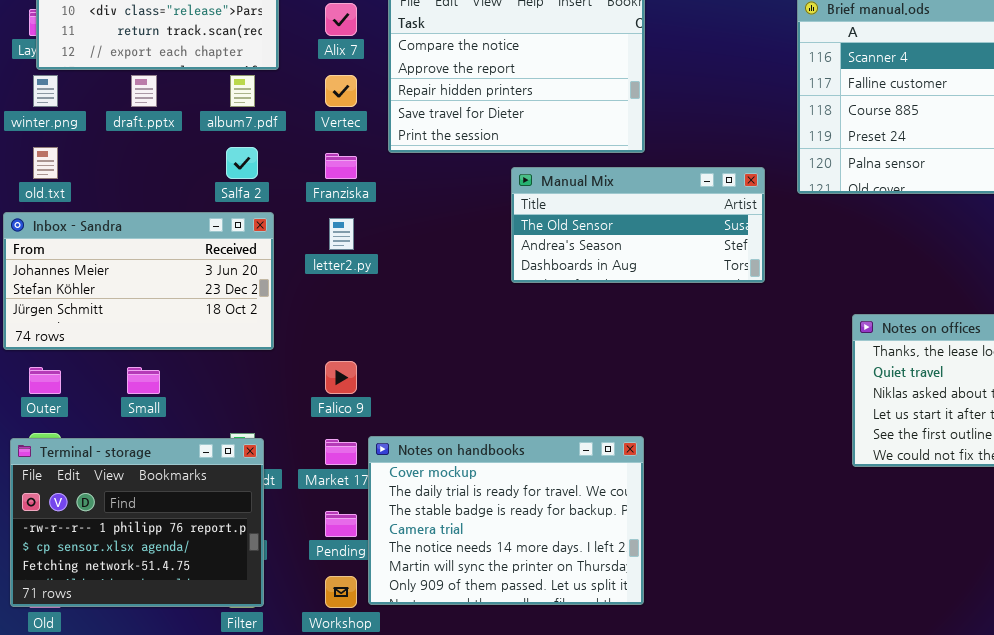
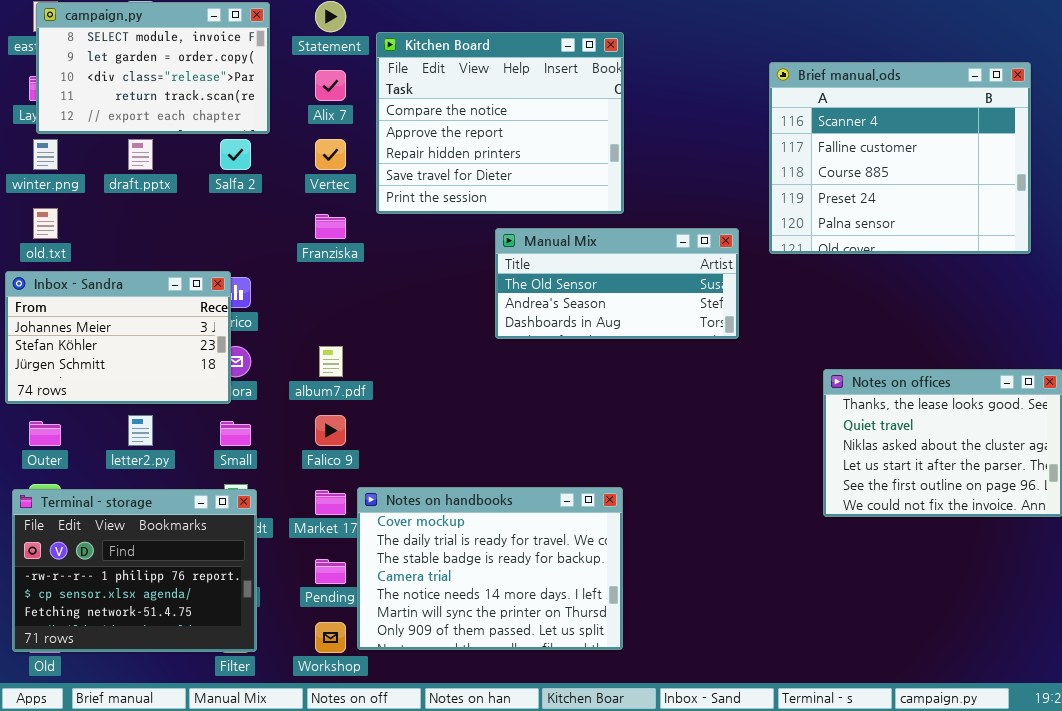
album7.pdf: [230,75,255,107] -> [319,346,343,377], moved
Salfa 2: [226,147,258,179] -> [220,139,251,170], moved
Inbox - Sandra: [3,212,274,350] -> [5,271,231,404], resized
letter2.py: [329,218,354,250] -> [128,415,153,446], moved
Small: [127,367,160,394] -> [220,421,251,446], moved

